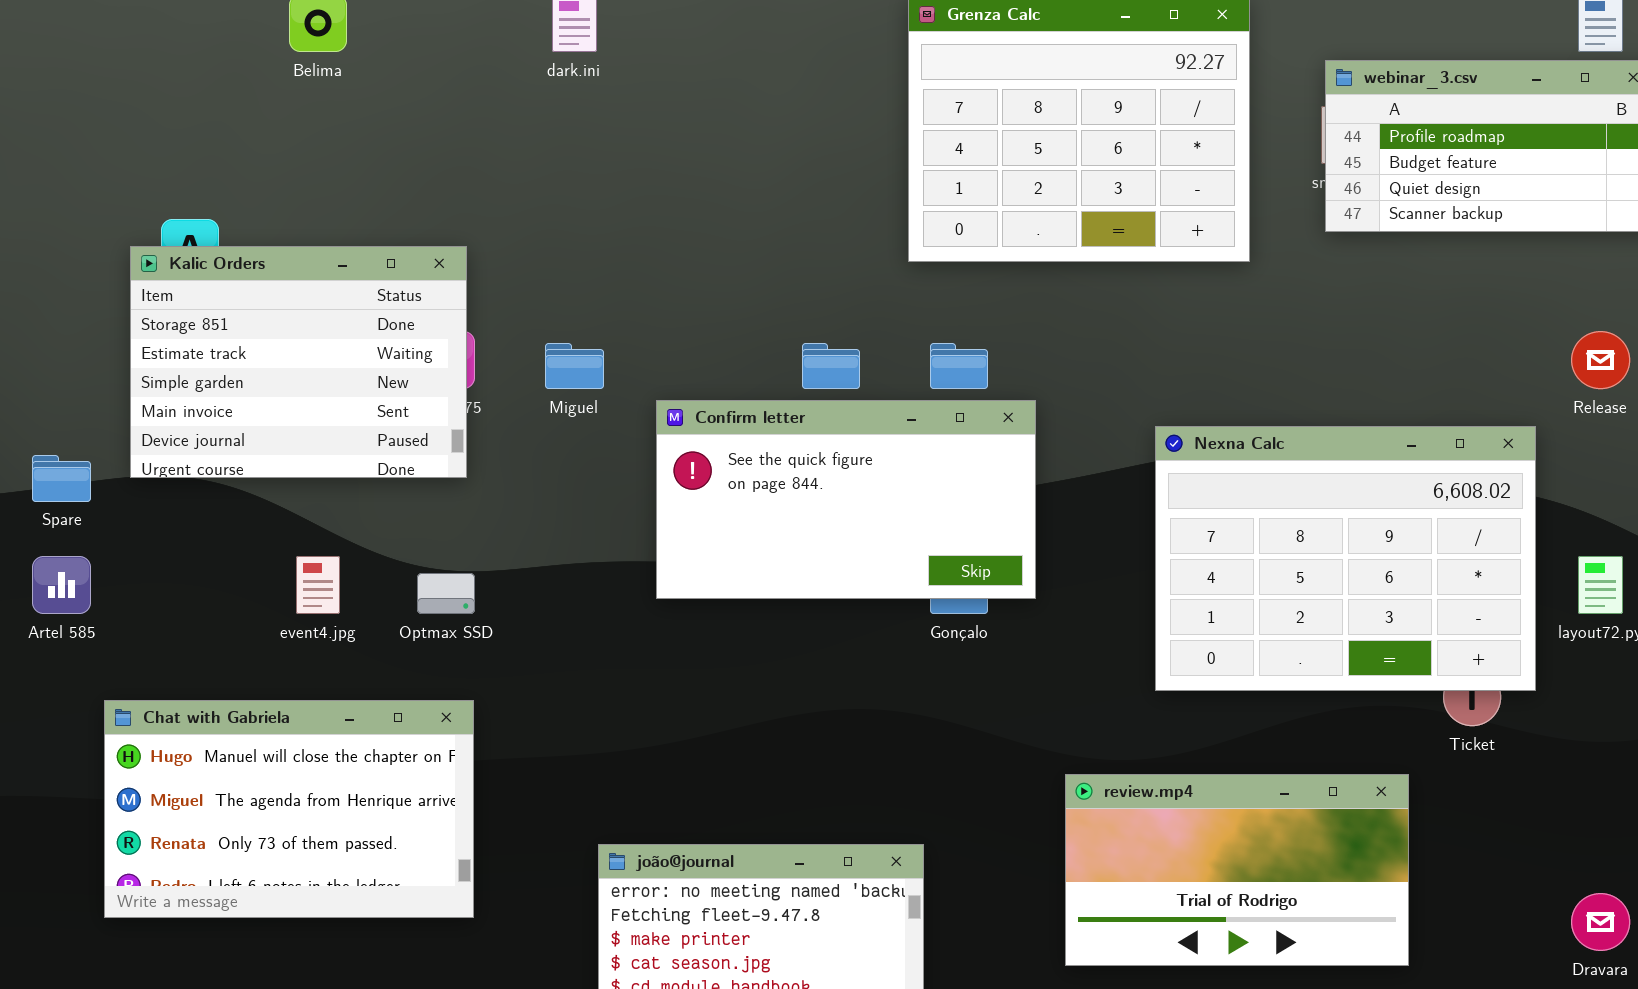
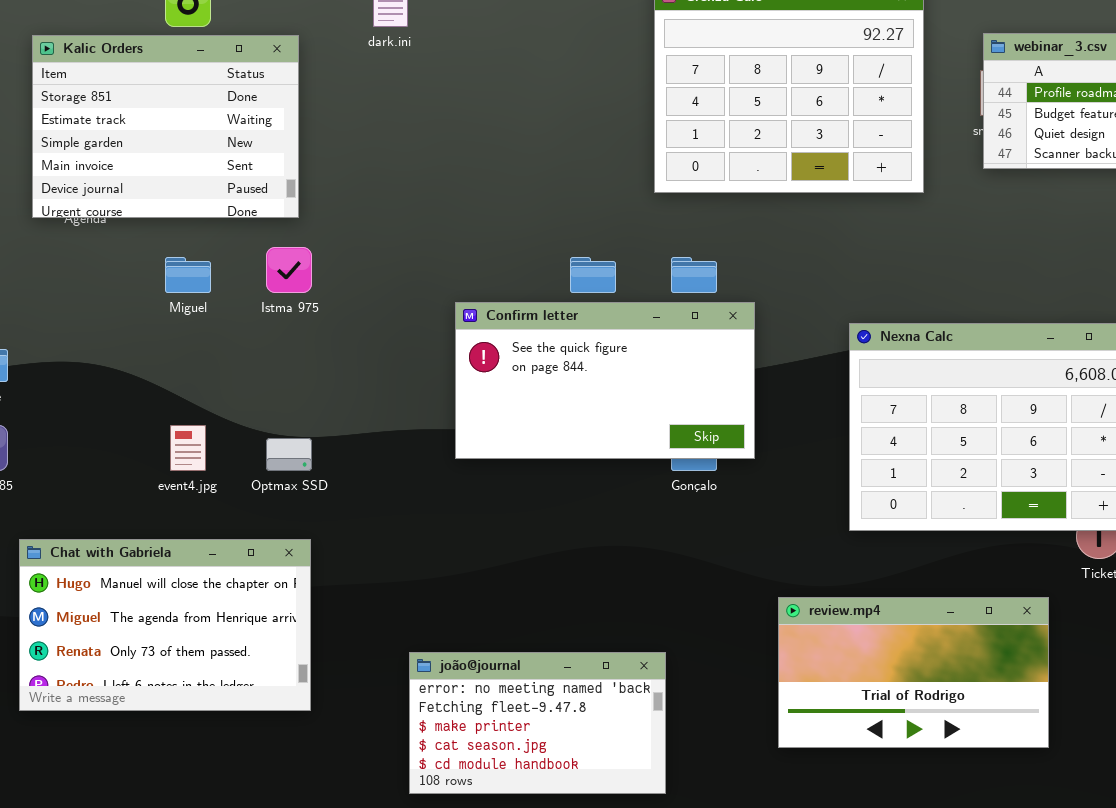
Kalic Orders: [130,246,467,478] -> [32,35,299,218], moved
Miguel: [545,343,604,389] -> [165,257,211,293], moved

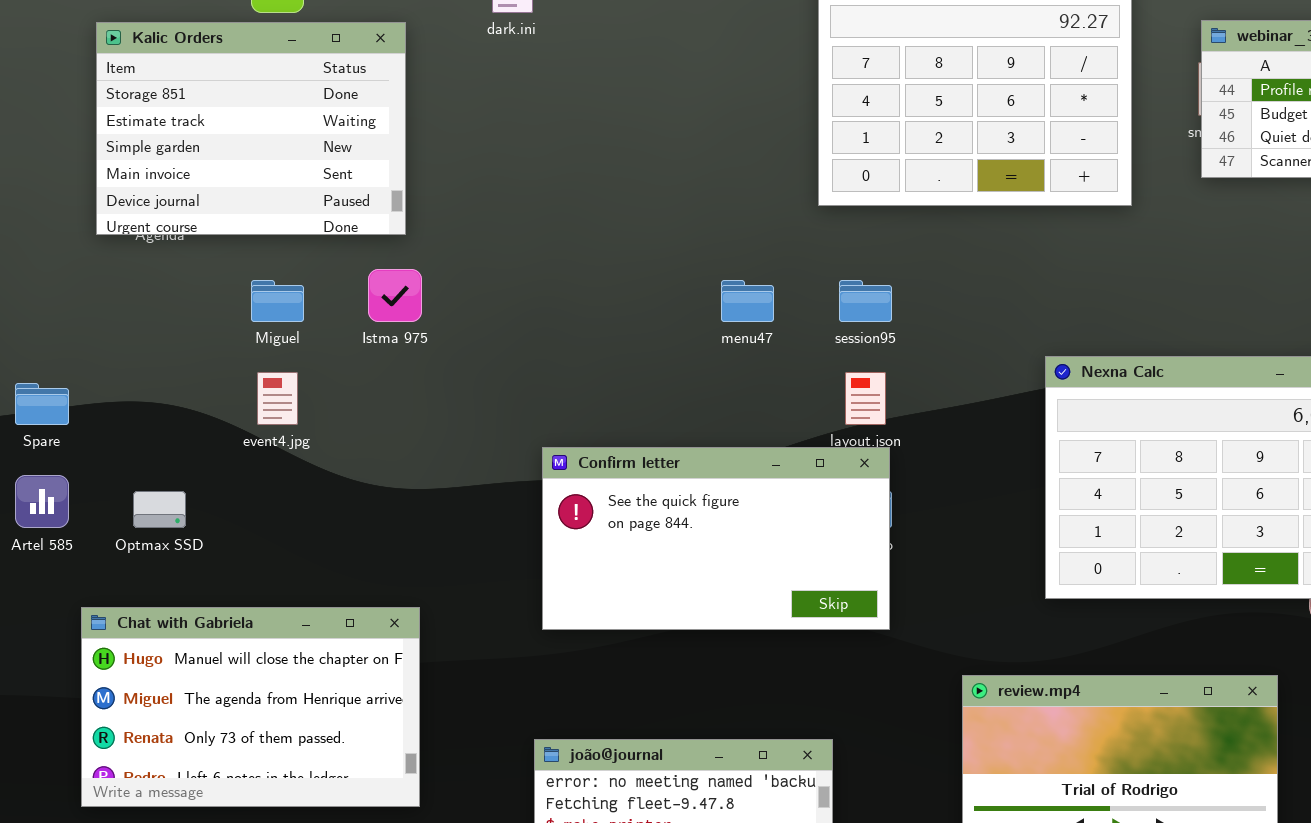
Confirm letter: [455,302,755,459] -> [542,447,890,630], moved
event4.jpg: [170,425,206,471] -> [257,372,298,425], moved
Optmax SSD: [266,438,312,471] -> [133,491,186,528], moved

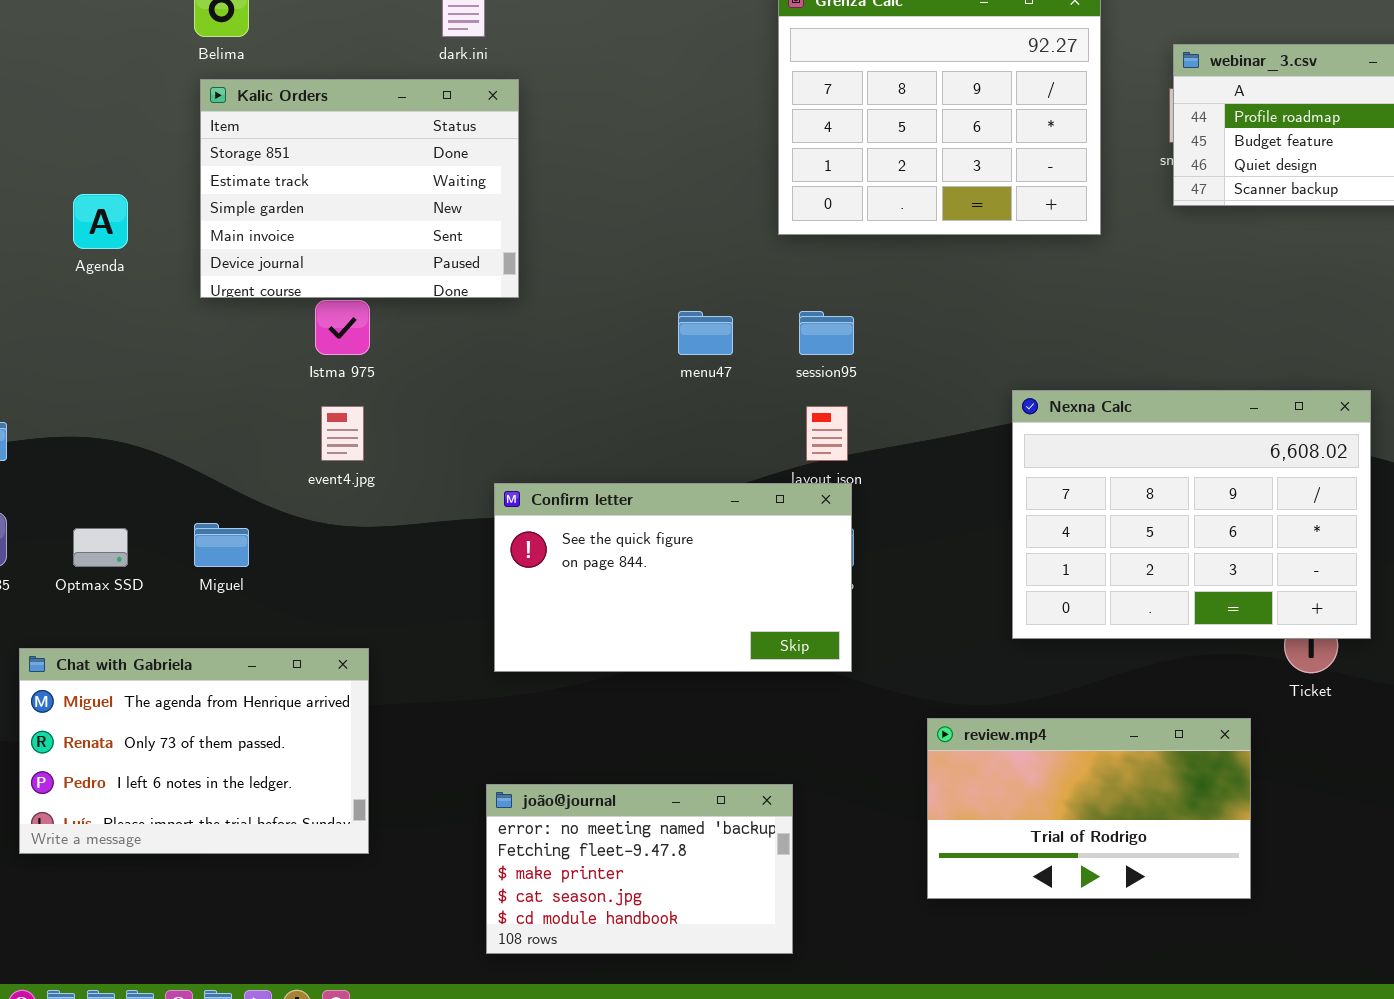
Kalic Orders: [96,22,406,235] -> [200,79,519,298], moved
Miguel: [251,280,304,322] -> [194,523,249,567], moved
event4.jpg: [257,372,298,425] -> [321,406,364,461], moved
Chat with Gabriela: [81,607,420,807] -> [19,648,369,854], scrolled down 1 row

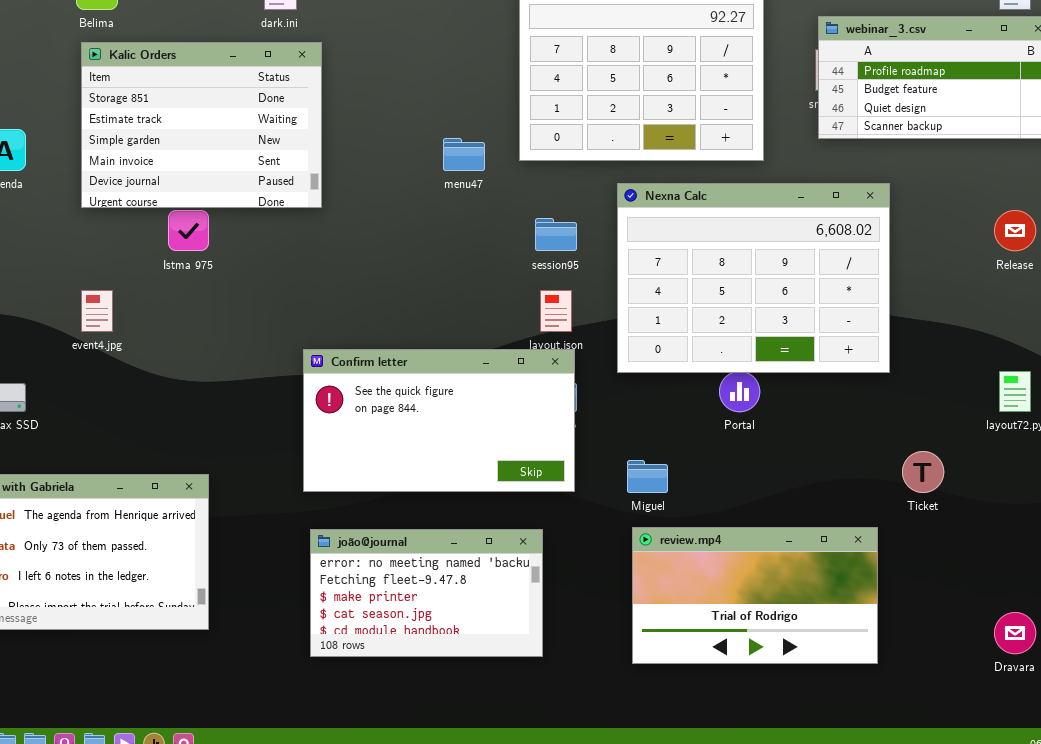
menu47: [678,311,733,355] -> [443,138,485,171], moved
Nexna Calc: [1012,390,1371,639] -> [617,183,890,373], moved
event4.jpg: [321,406,364,461] -> [81,290,113,332], moved
Miguel: [194,523,249,567] -> [627,460,668,493], moved
joão@journal: [486,784,793,954] -> [310,529,543,657], moved

